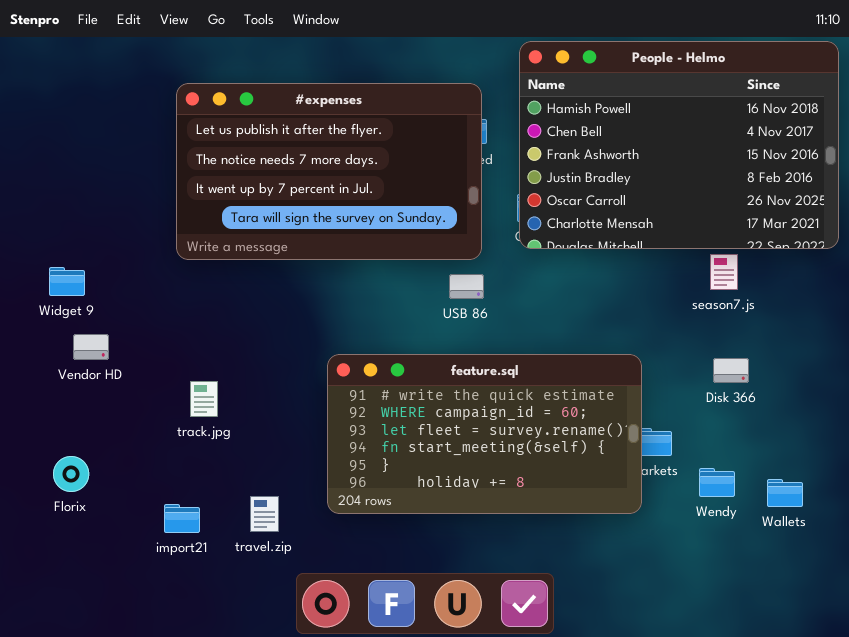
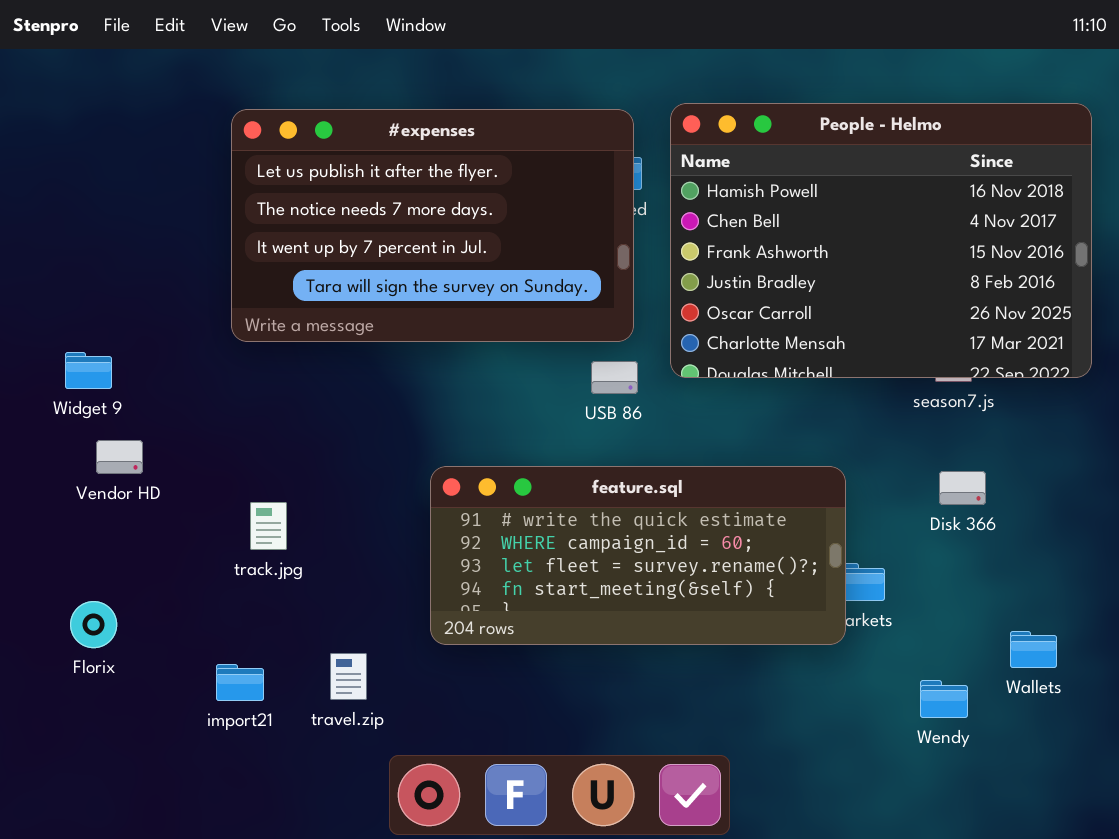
People - Helmo: [519,41,839,249] -> [670,103,1092,378], moved
feature.sql: [327,354,642,514] -> [430,466,846,645], resized
Wendy: [699,468,735,497] -> [920,680,968,718], moved

